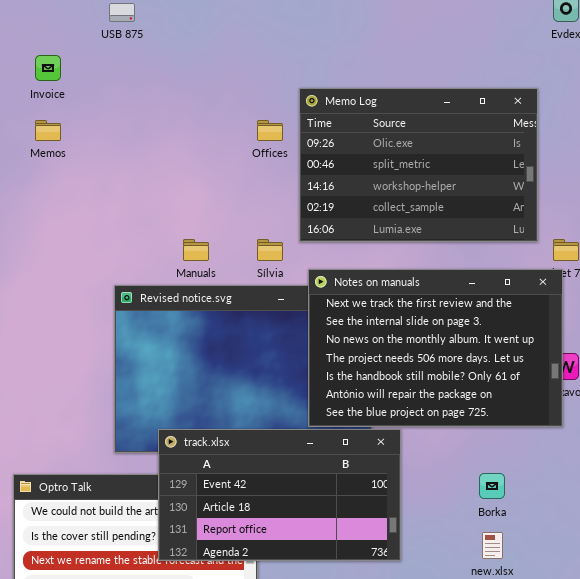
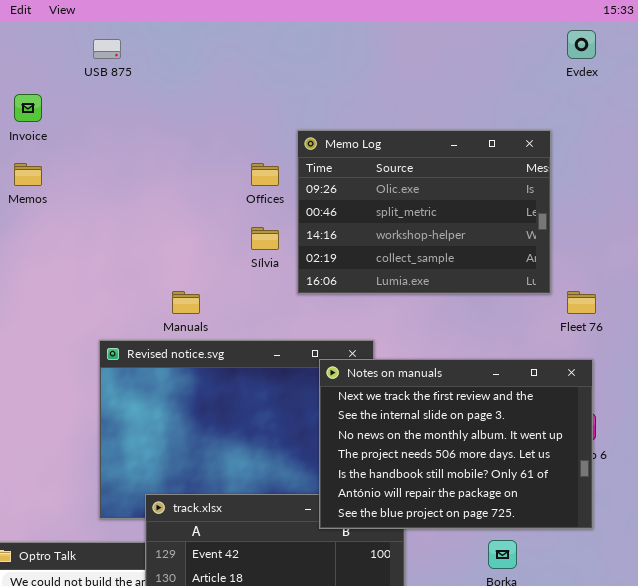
Sílvia: [257,239,283,261] -> [251,227,279,250], moved
Notes on manuals: [308,269,563,427] -> [319,359,593,529], moved

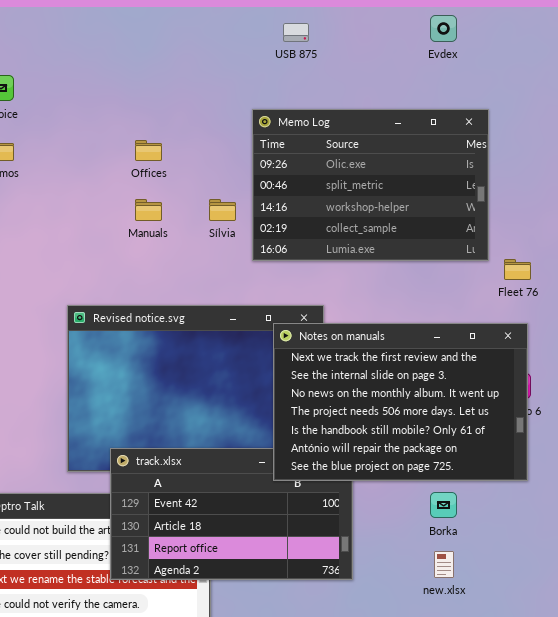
Evdex: [567,30,596,59] -> [430,15,457,42], moved
USB 875: [93,39,121,59] -> [283,23,309,42], moved
Offices: [251,163,279,186] -> [135,140,162,161], moved
Manuals: [172,291,200,314] -> [135,199,162,221], moved

